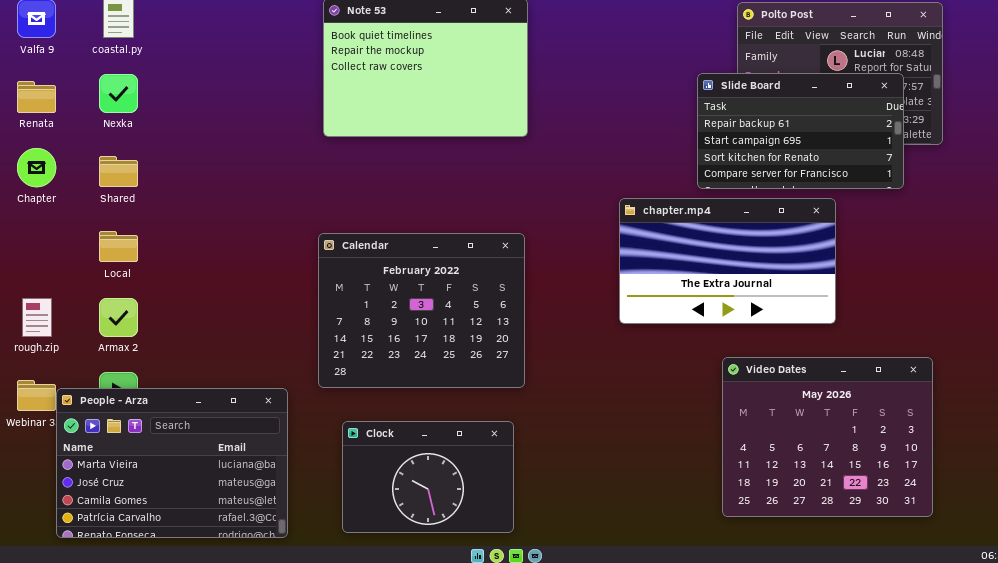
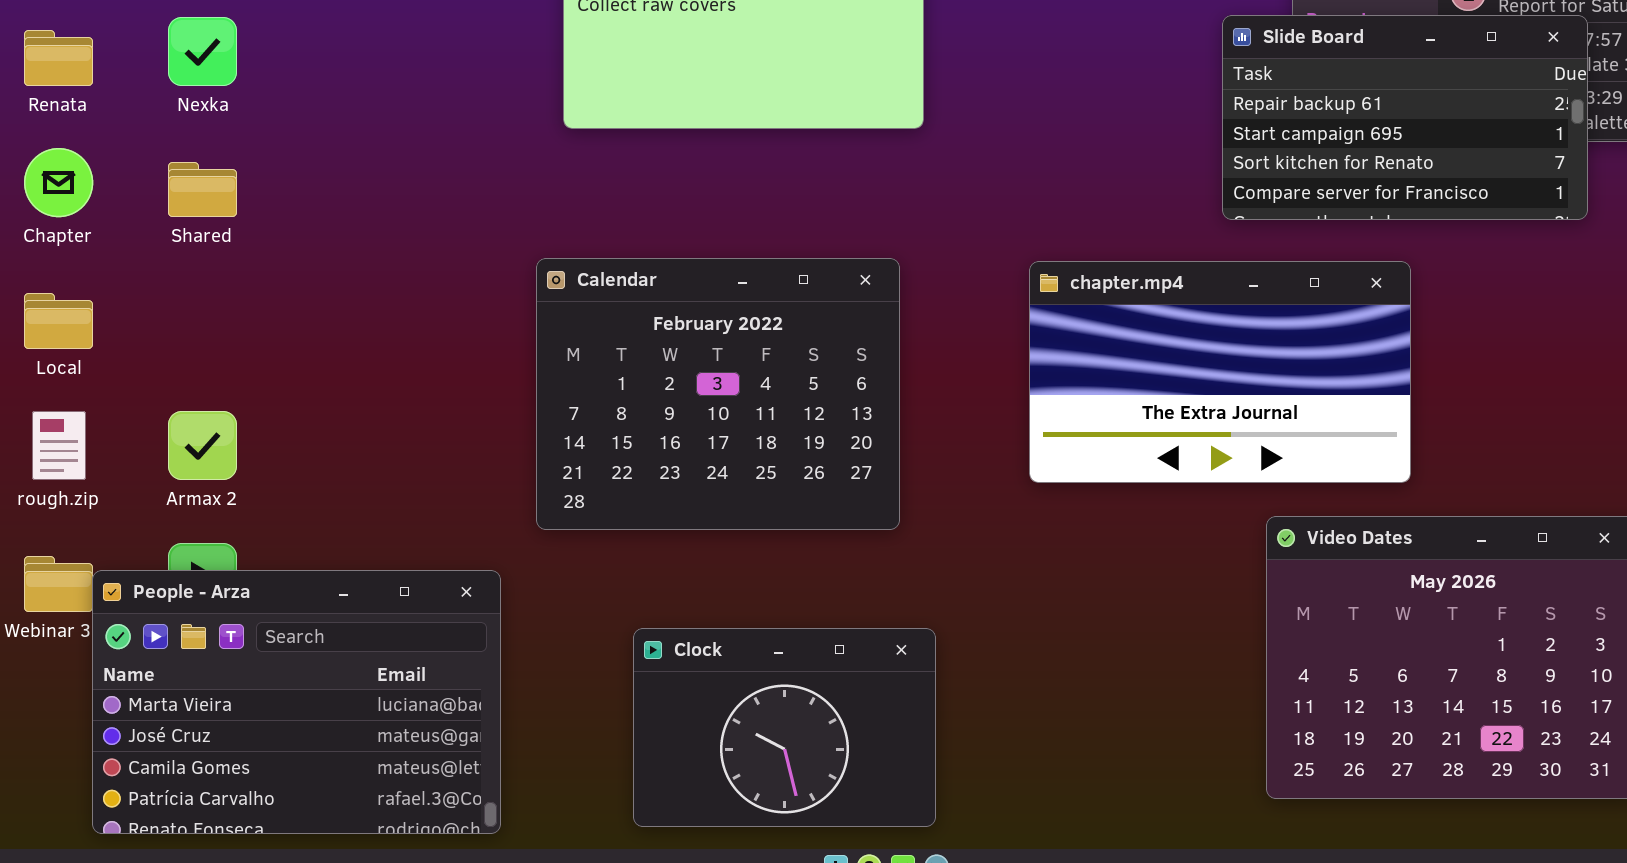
chapter.mp4: [619,198,836,324] -> [1029,261,1411,483], moved
Local: [99,231,138,262] -> [24,293,93,349], moved
Calendar: [318,233,525,388] -> [536,258,900,530], moved
Clock: [342,421,514,533] -> [633,628,936,827], moved

